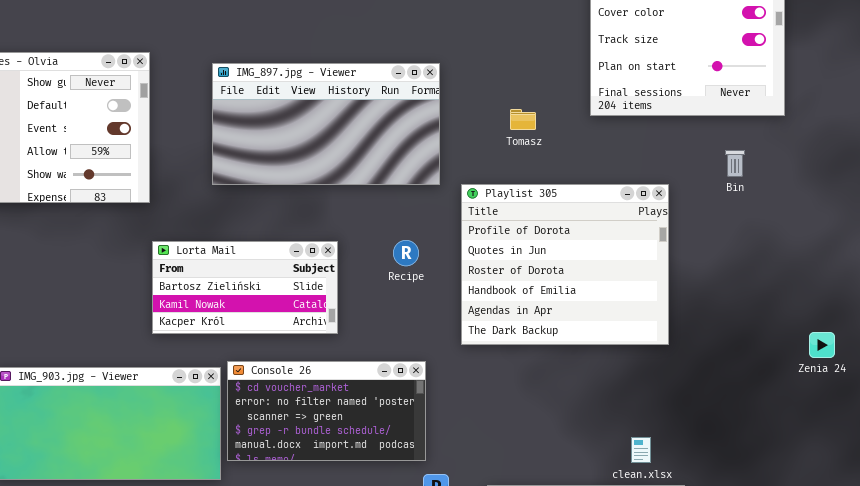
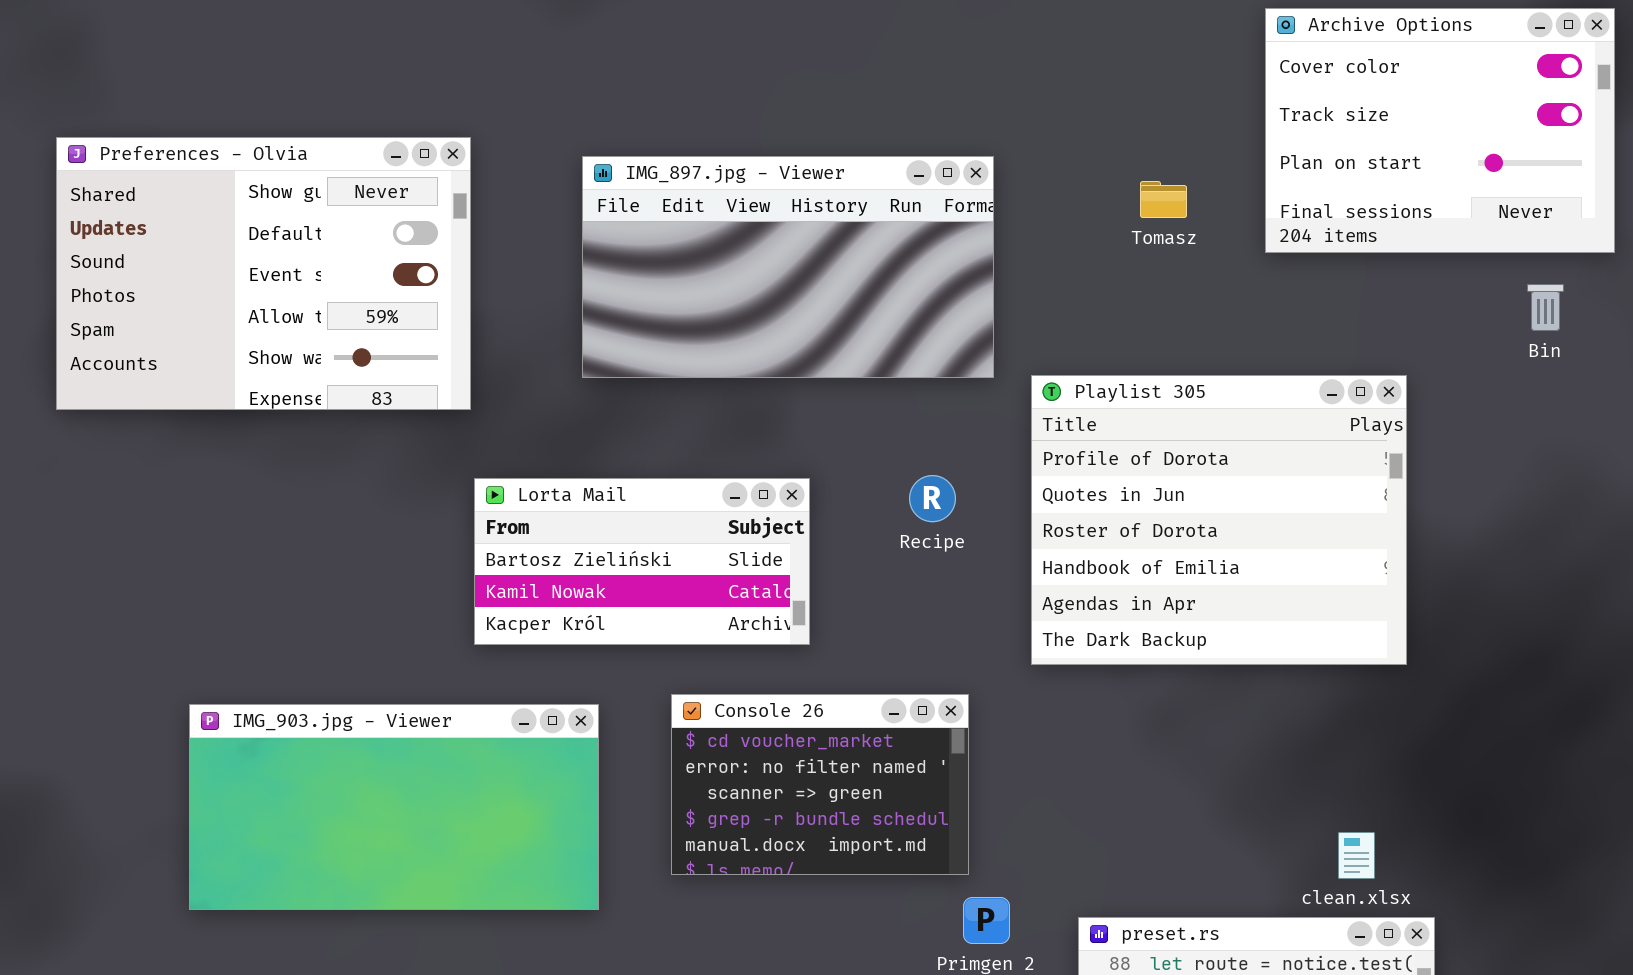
Tomasz: [510,109,536,130] -> [1140,181,1187,218], moved
Bin: [725,150,745,177] -> [1527,284,1564,331], moved
Console 26: [227,361,426,461] -> [671,694,969,875], resized

